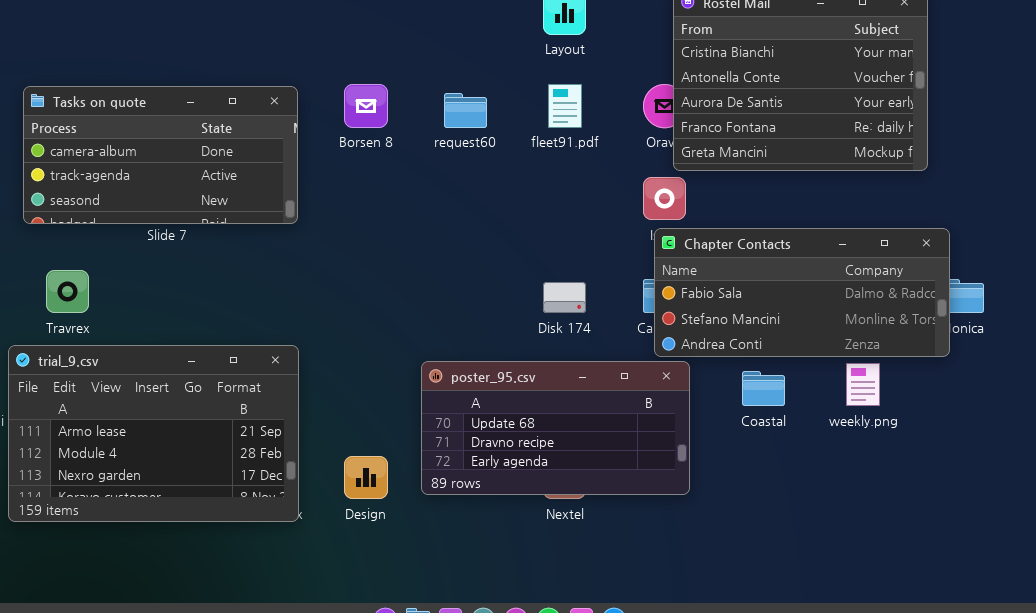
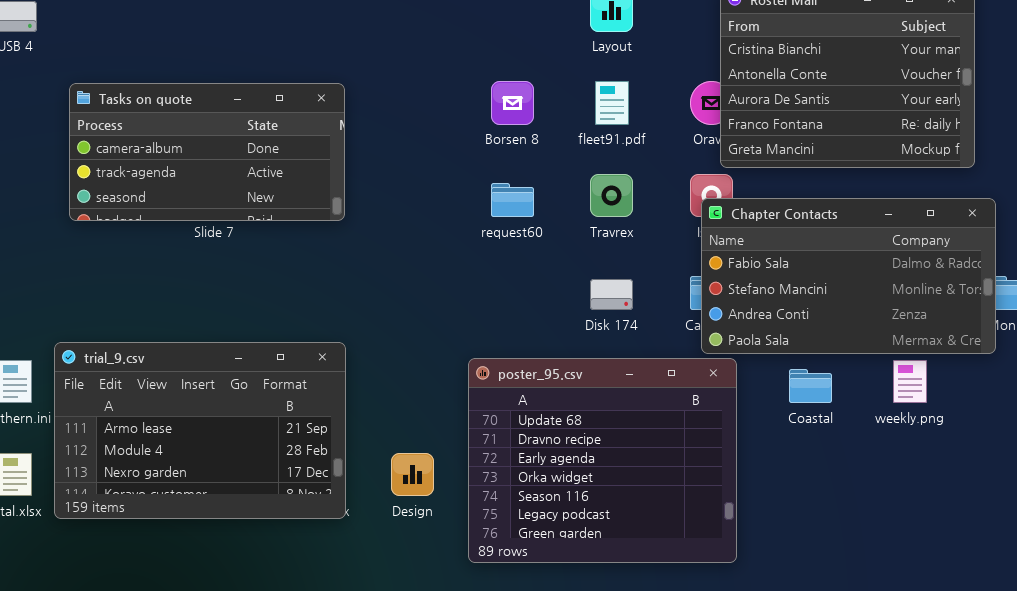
Borsen 8: [344,84,388,128] -> [491,81,534,125], moved
request60: [444,93,487,128] -> [491,183,534,217], moved
Chapter Contacts: [654,228,950,357] -> [701,198,996,354], resized
Travrex: [46,270,89,313] -> [590,174,633,217], moved
poster_95.csv: [421,361,690,495] -> [468,358,737,563], resized

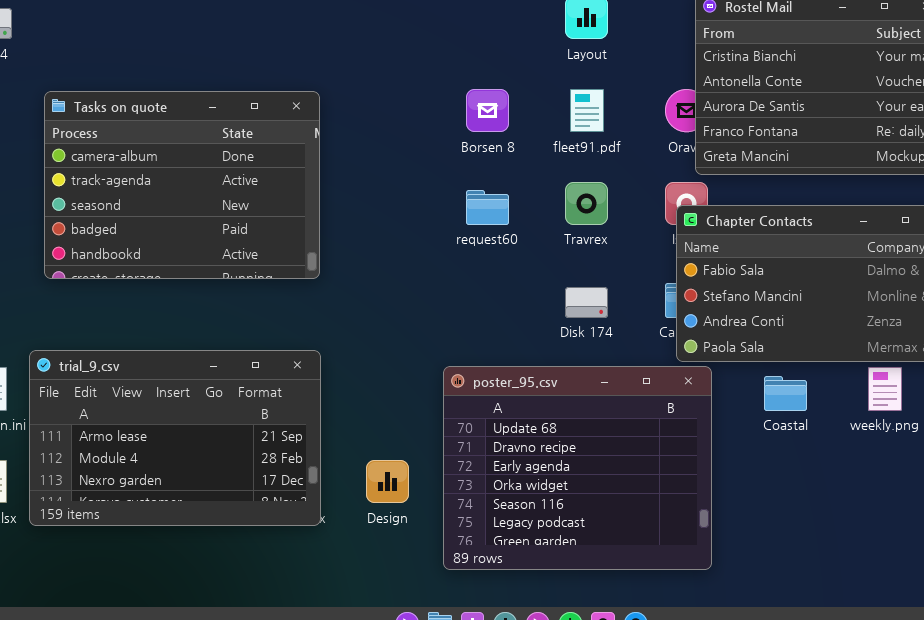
Tasks on quote: [69,83,345,221] -> [44,91,320,279], resized

